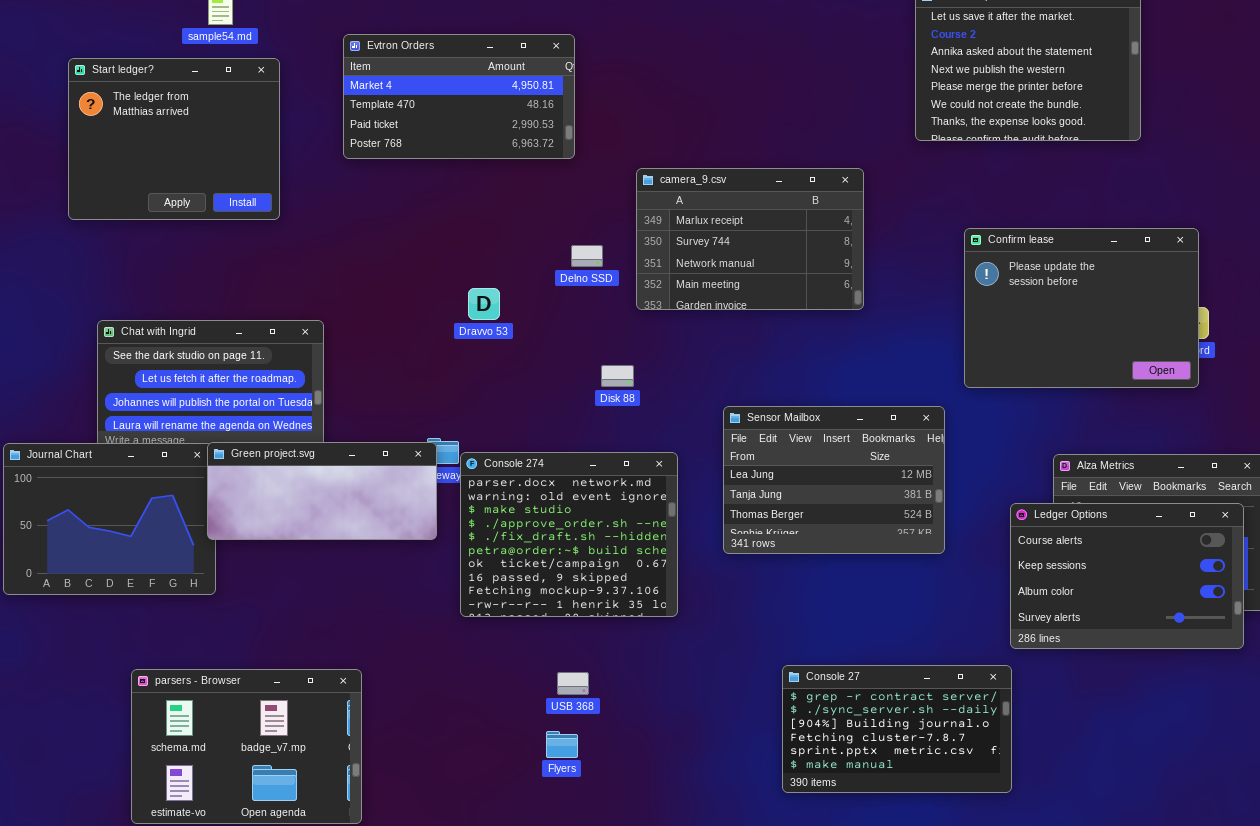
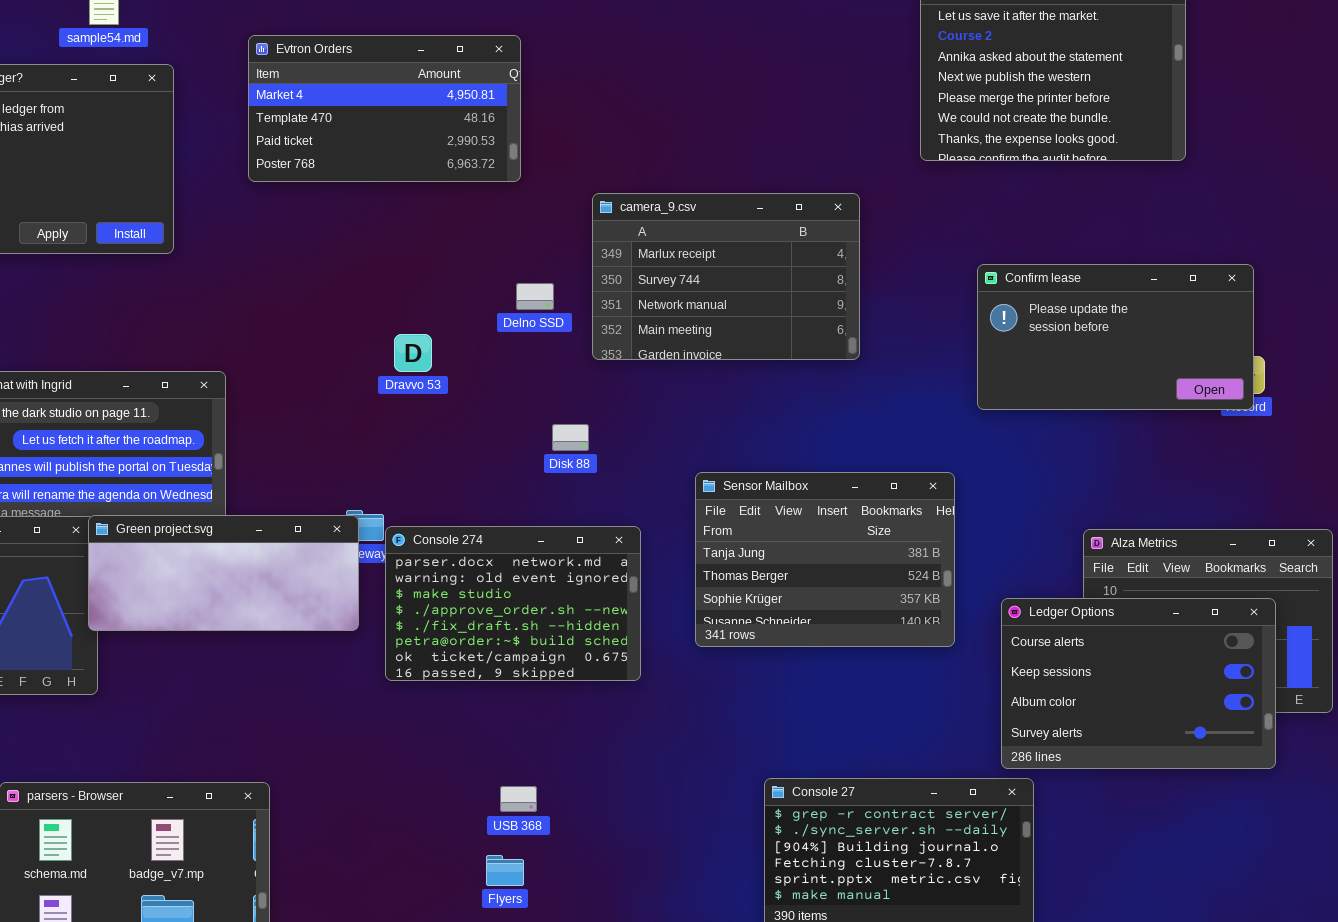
Confirm lease: [964,228,1199,388] -> [977,264,1254,410], resized
Sensor Mailbox: [723,406,945,554] -> [695,472,955,647], scrolled down 1 row
Console 274: [460,452,678,617] -> [385,526,641,681], resized
Ledger Options: [1010,503,1244,649] -> [1001,598,1276,769], moved

